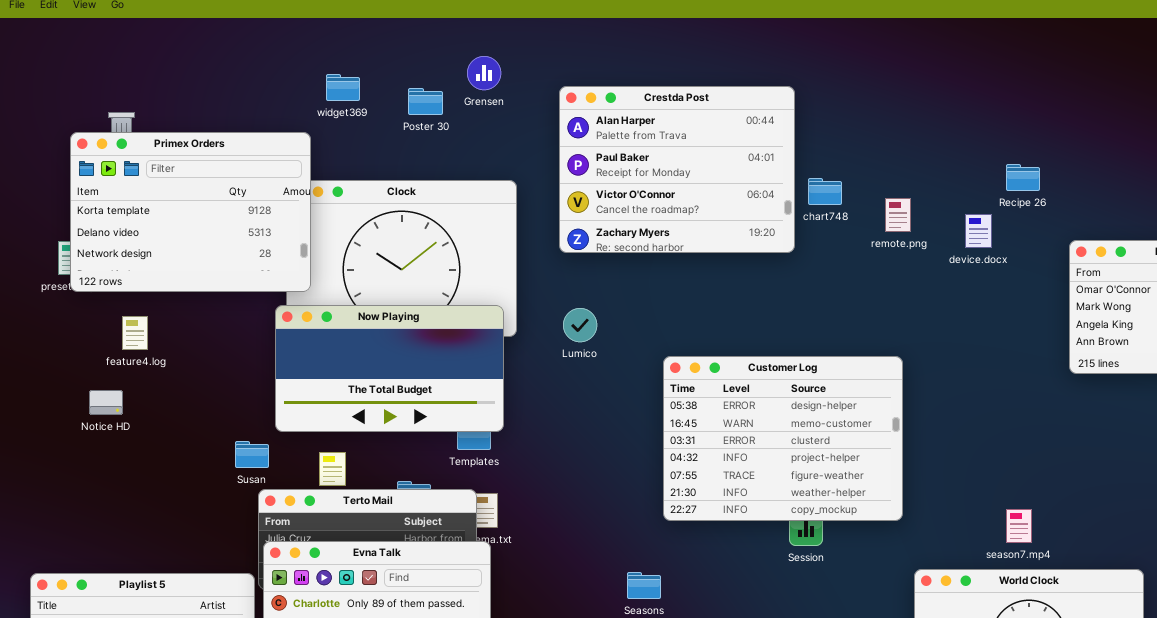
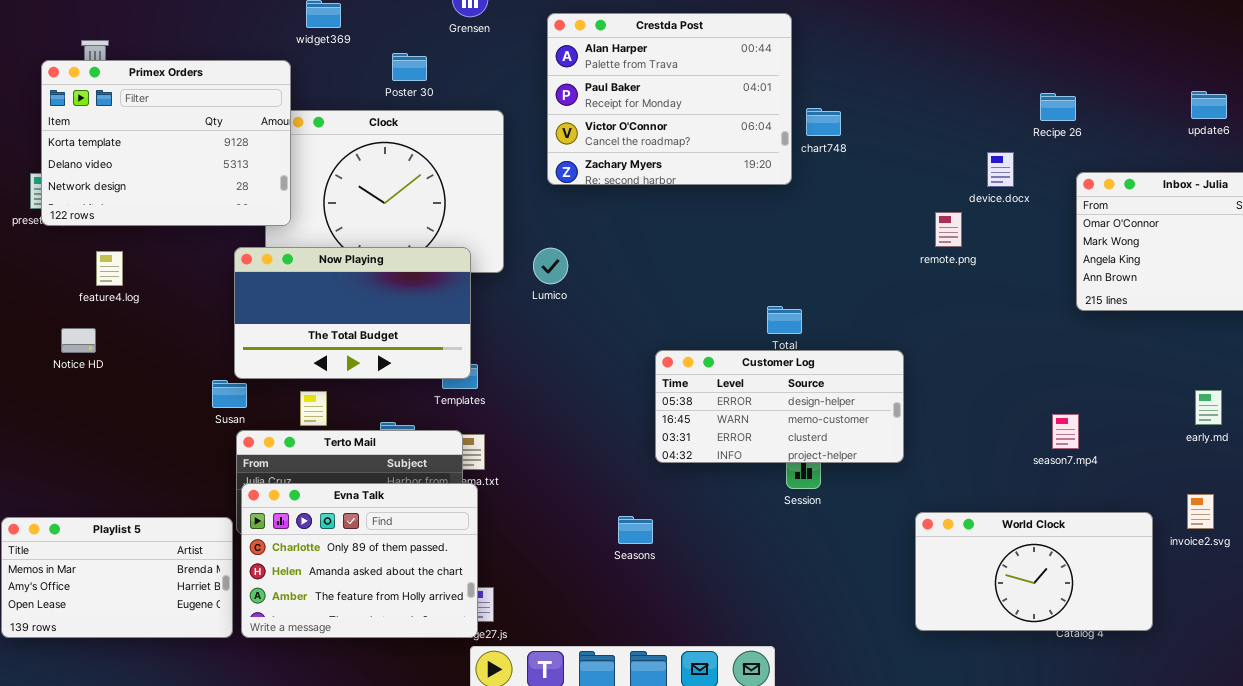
Poster 30: [408,88,443,115] -> [392,53,427,81], moved
Recipe 26: [1006,164,1040,191] -> [1040,93,1076,121], moved
remote.png: [885,198,911,232] -> [935,212,962,247], moved
device.docx: [965,214,992,248] -> [987,152,1014,187], moved
Now Playing: [275,305,504,432] -> [234,247,471,379], moved
Lumico: [563,308,597,342] -> [533,248,568,284], moved
Customer Log: [663,356,903,521] -> [655,350,904,463], resized
season7.mp4: [1006,509,1032,543] -> [1052,414,1079,449], moved

